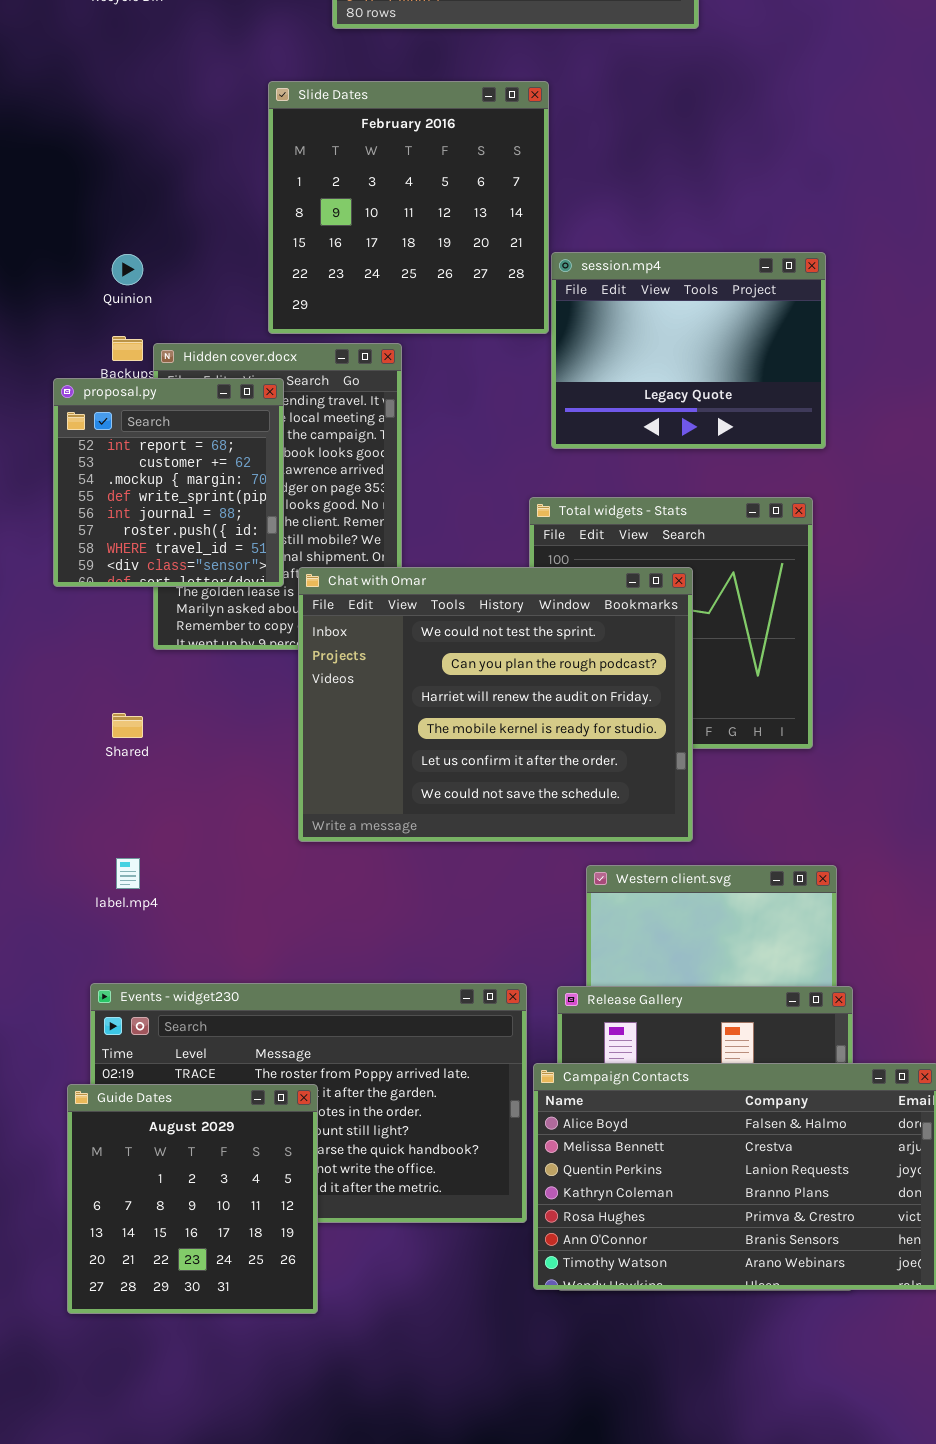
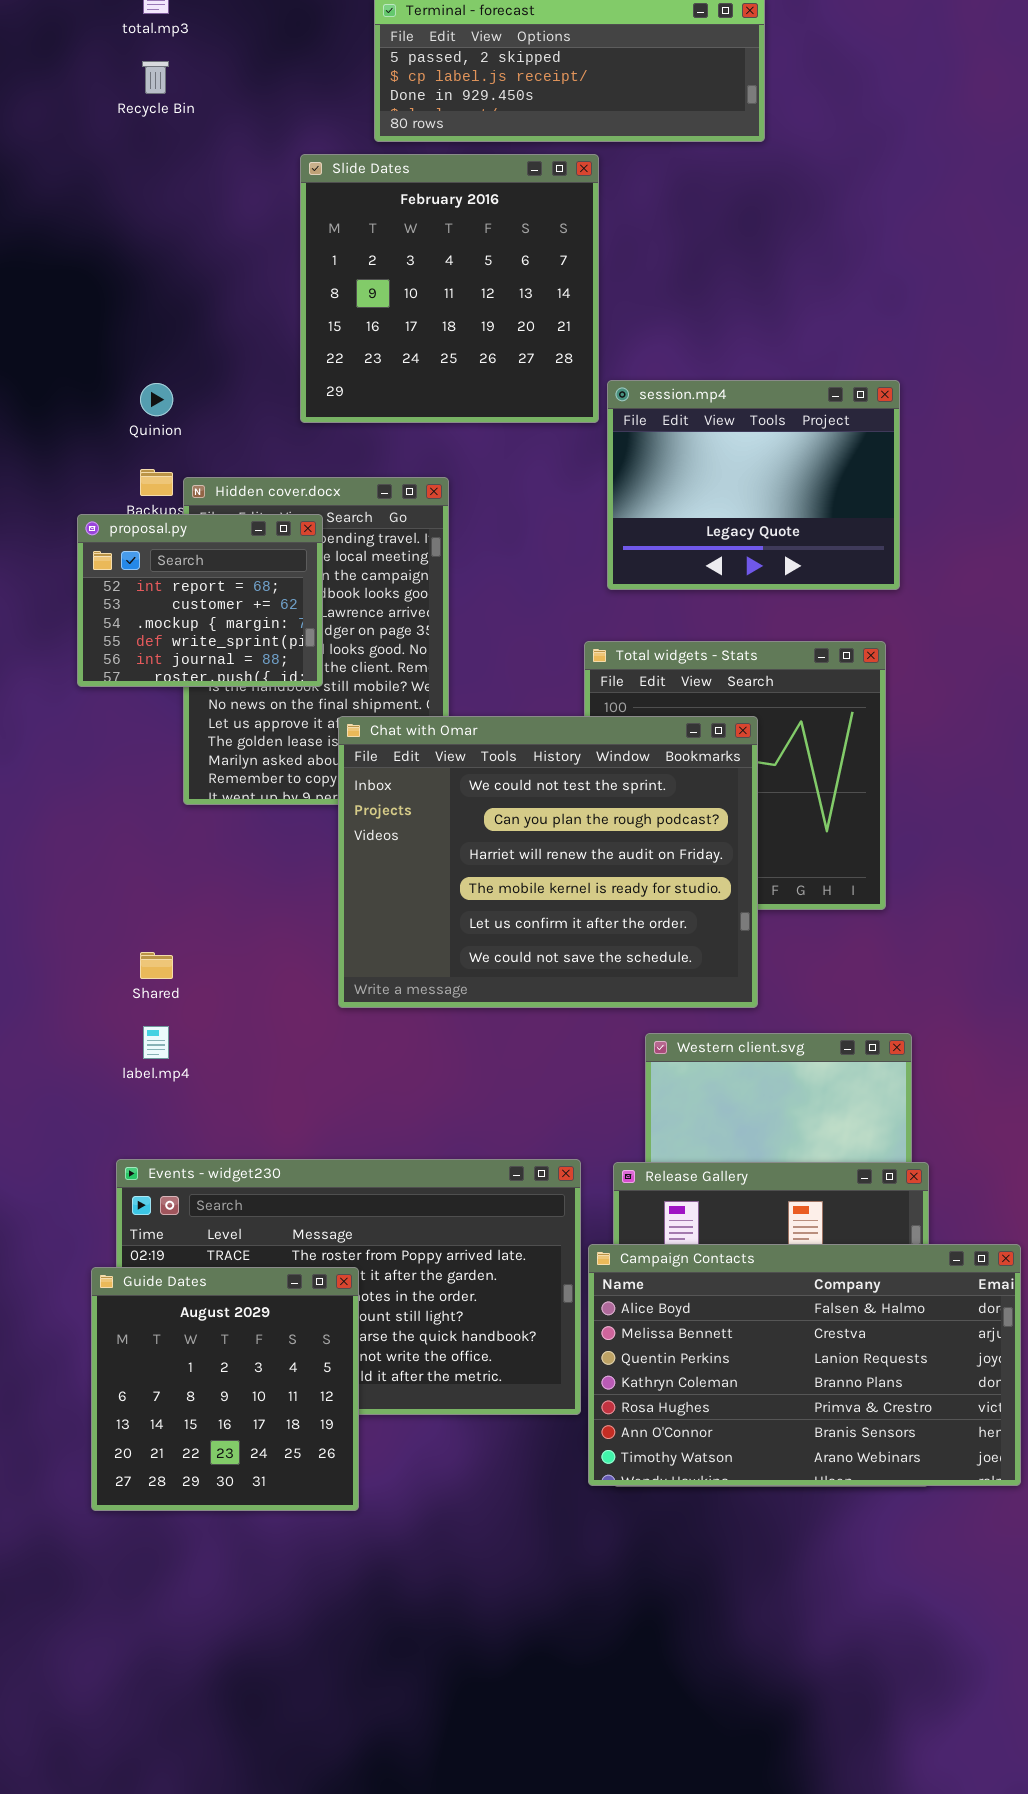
Slide Dates: [268,81,549,334] -> [300,154,599,423], moved
proposal.py: [53,378,284,587] -> [77,514,323,687], resized
Shared: [112,713,143,738] -> [140,952,173,979], moved

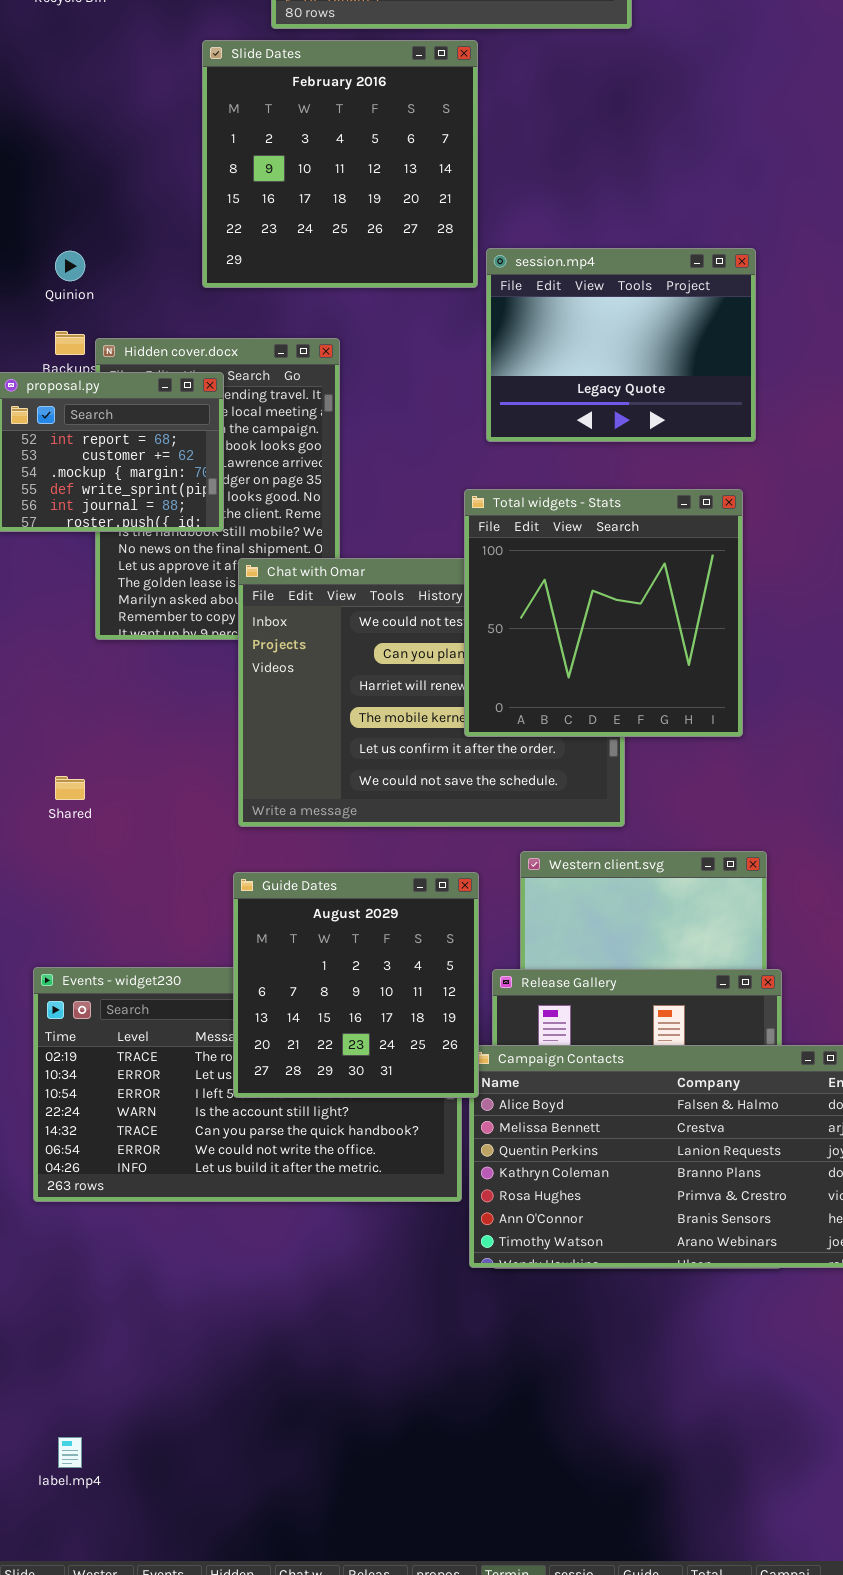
Total widgets - Stats: [584,641,886,910] -> [464,489,743,737], raised
label.mp4: [143,1026,169,1059] -> [58,1437,82,1468], moved
Guide Dates: [91,1267,359,1511] -> [233,872,479,1098], moved

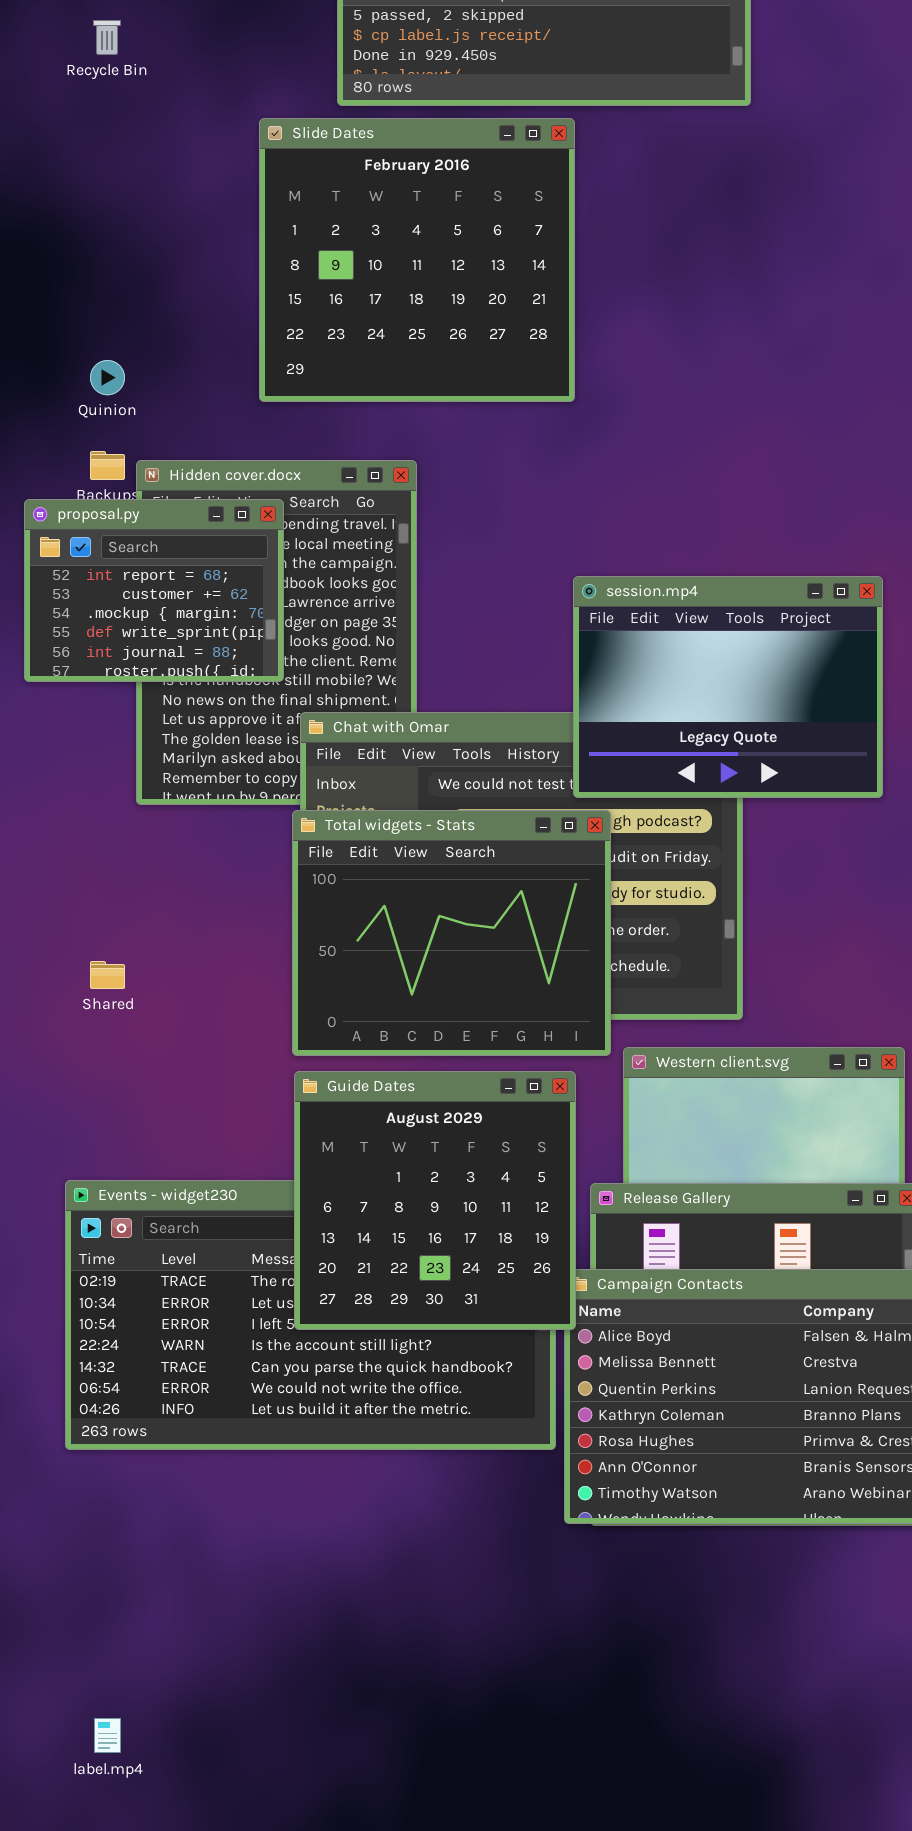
session.mp4: [486,248,756,442] -> [573,576,883,798], moved
Total widgets - Stats: [464,489,743,737] -> [292,810,611,1056], moved, resized

